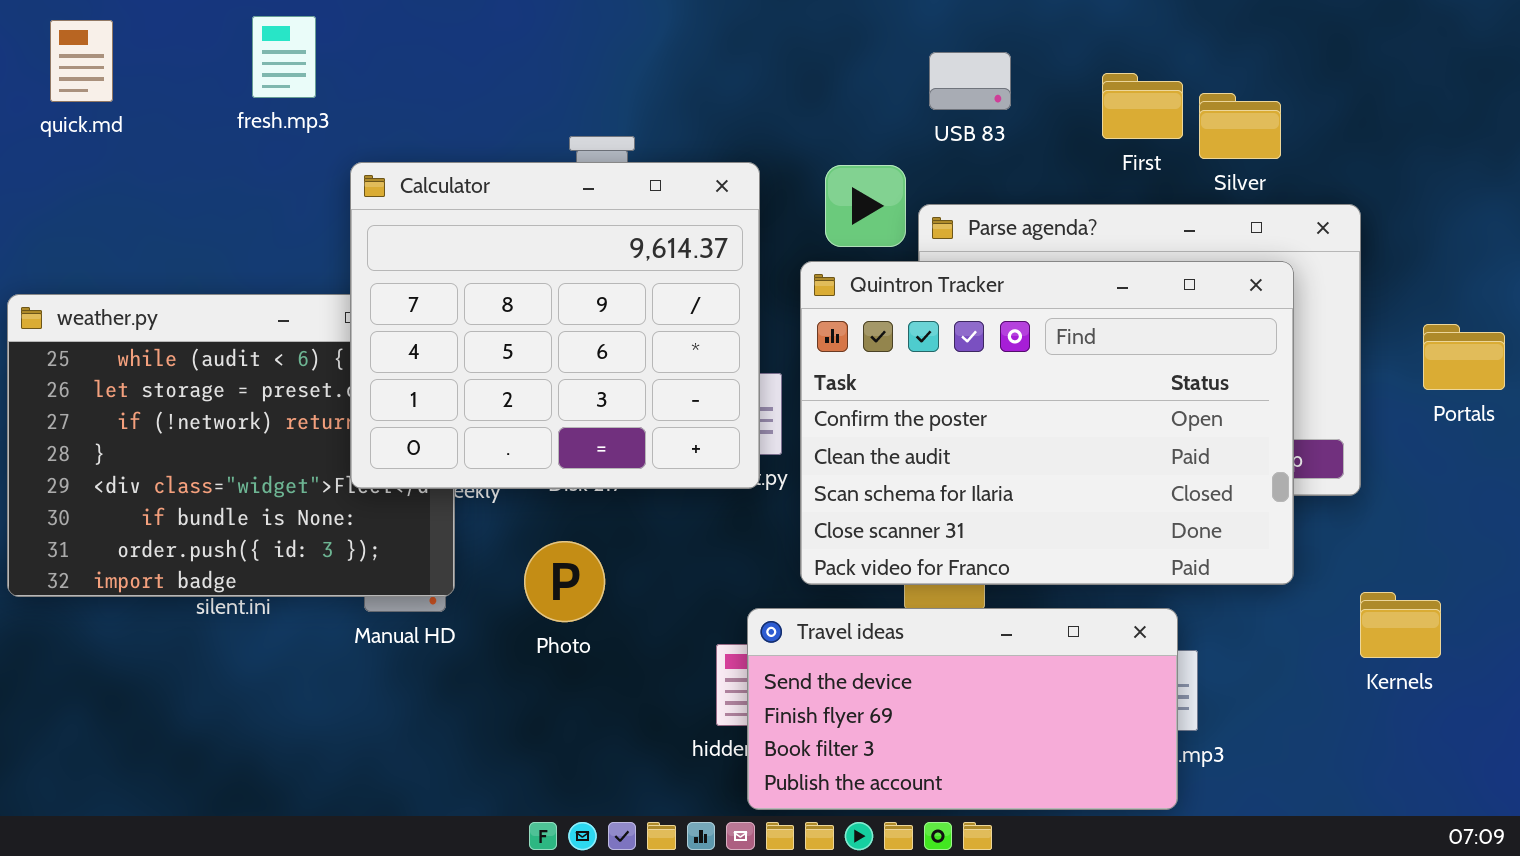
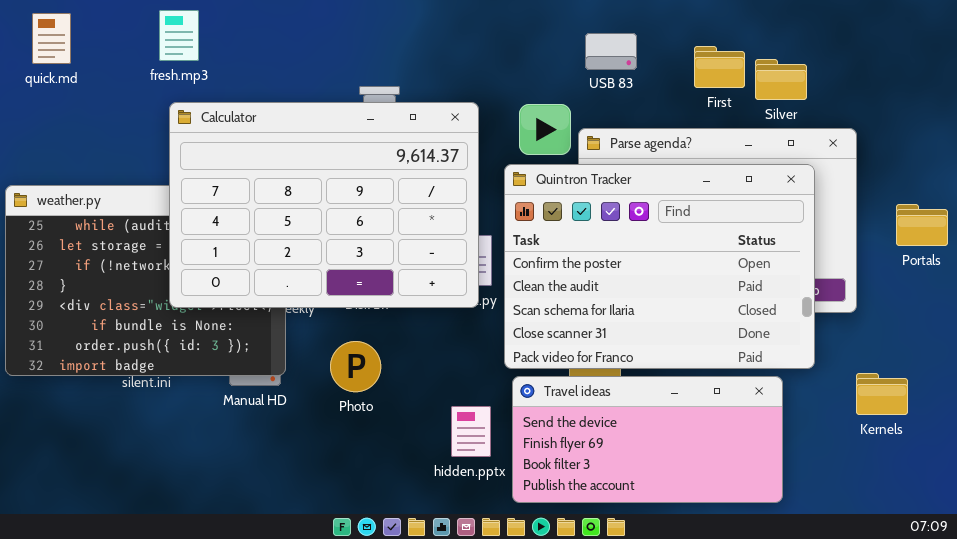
Calculator: [350,162,760,489] -> [169,102,479,308], resized
Travel ideas: [747,608,1178,810] -> [512,376,783,503], moved

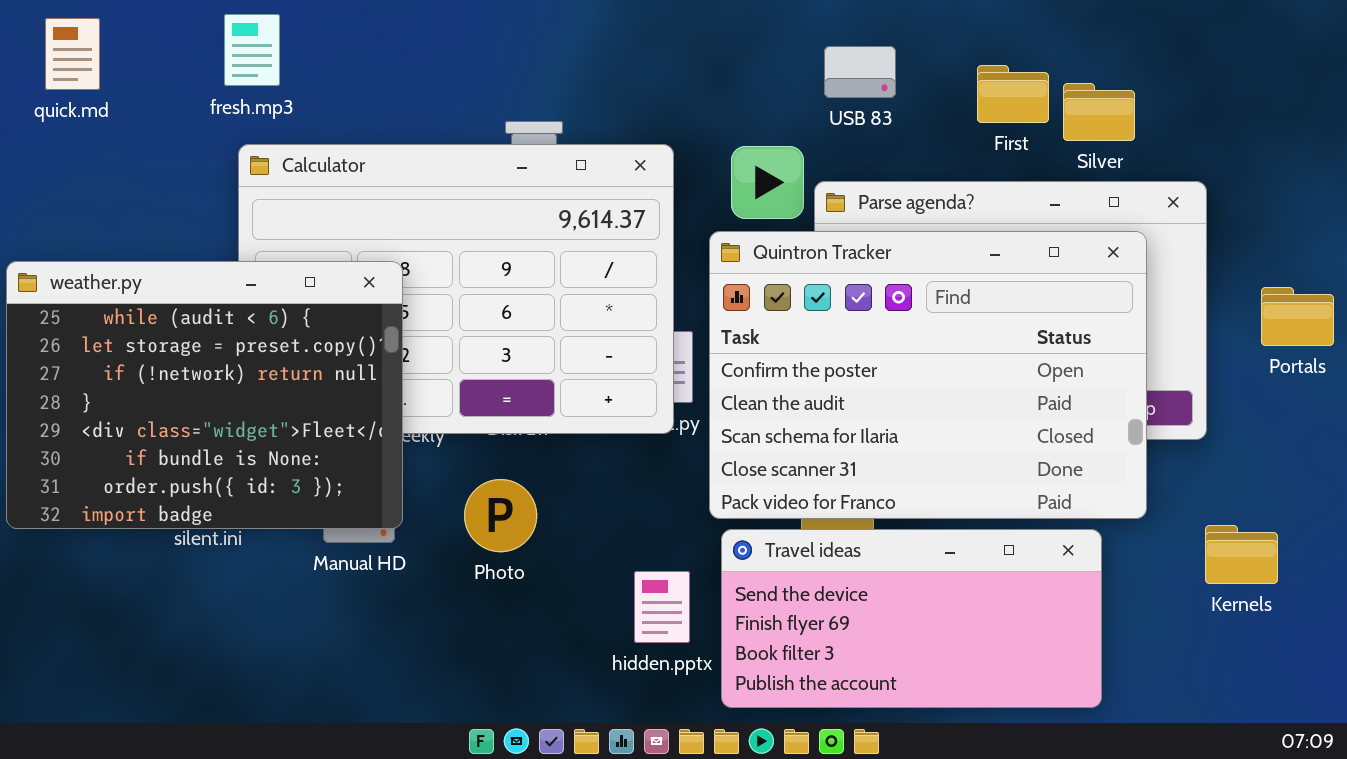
weather.py: [5,185,286,376] -> [6,261,403,529], raised

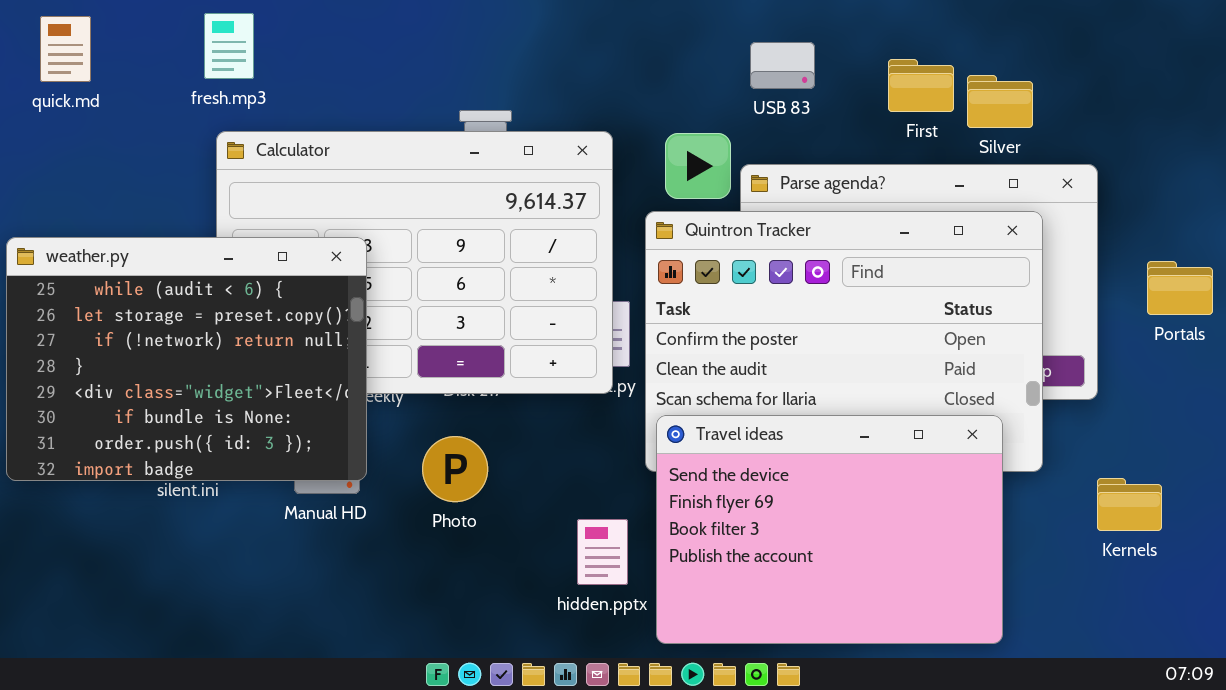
Travel ideas: [721,529,1102,708] -> [656,415,1003,644], resized

